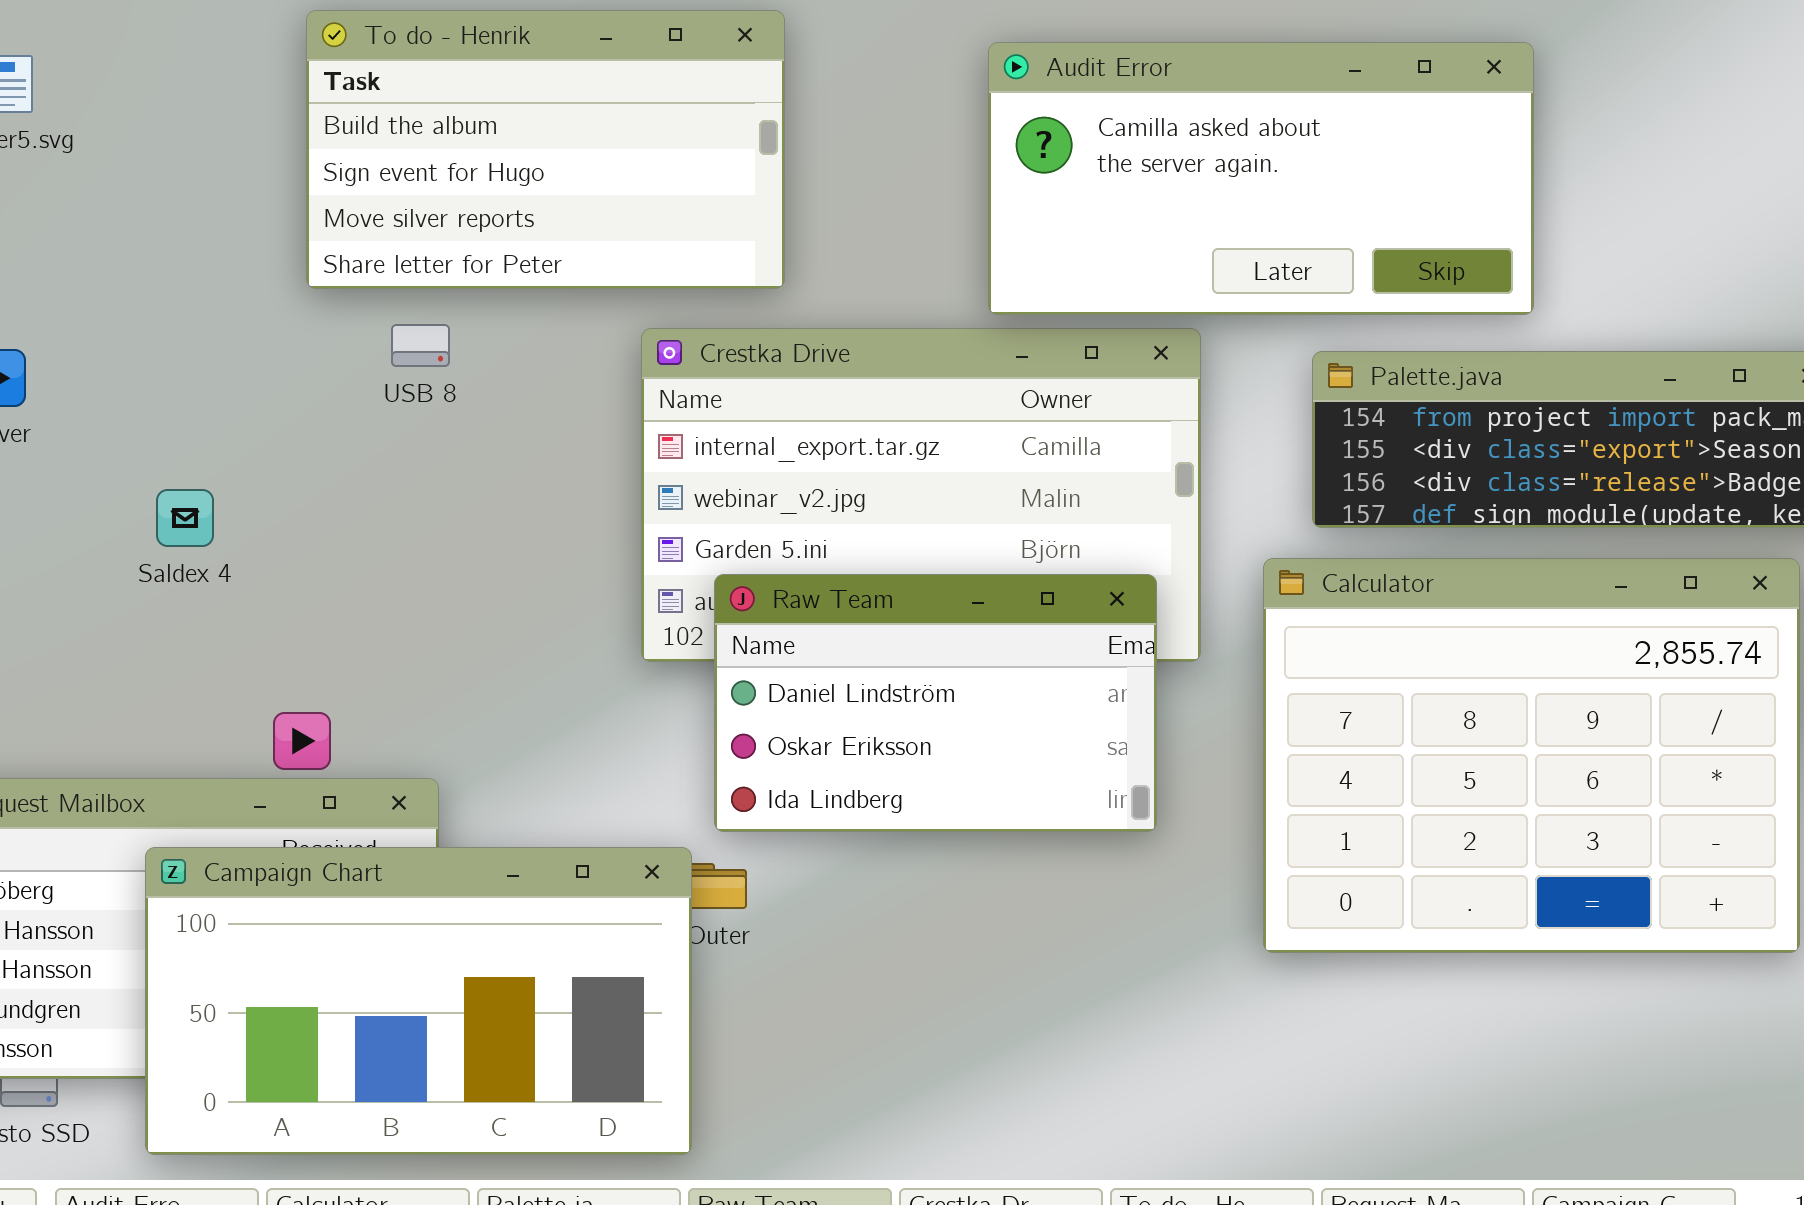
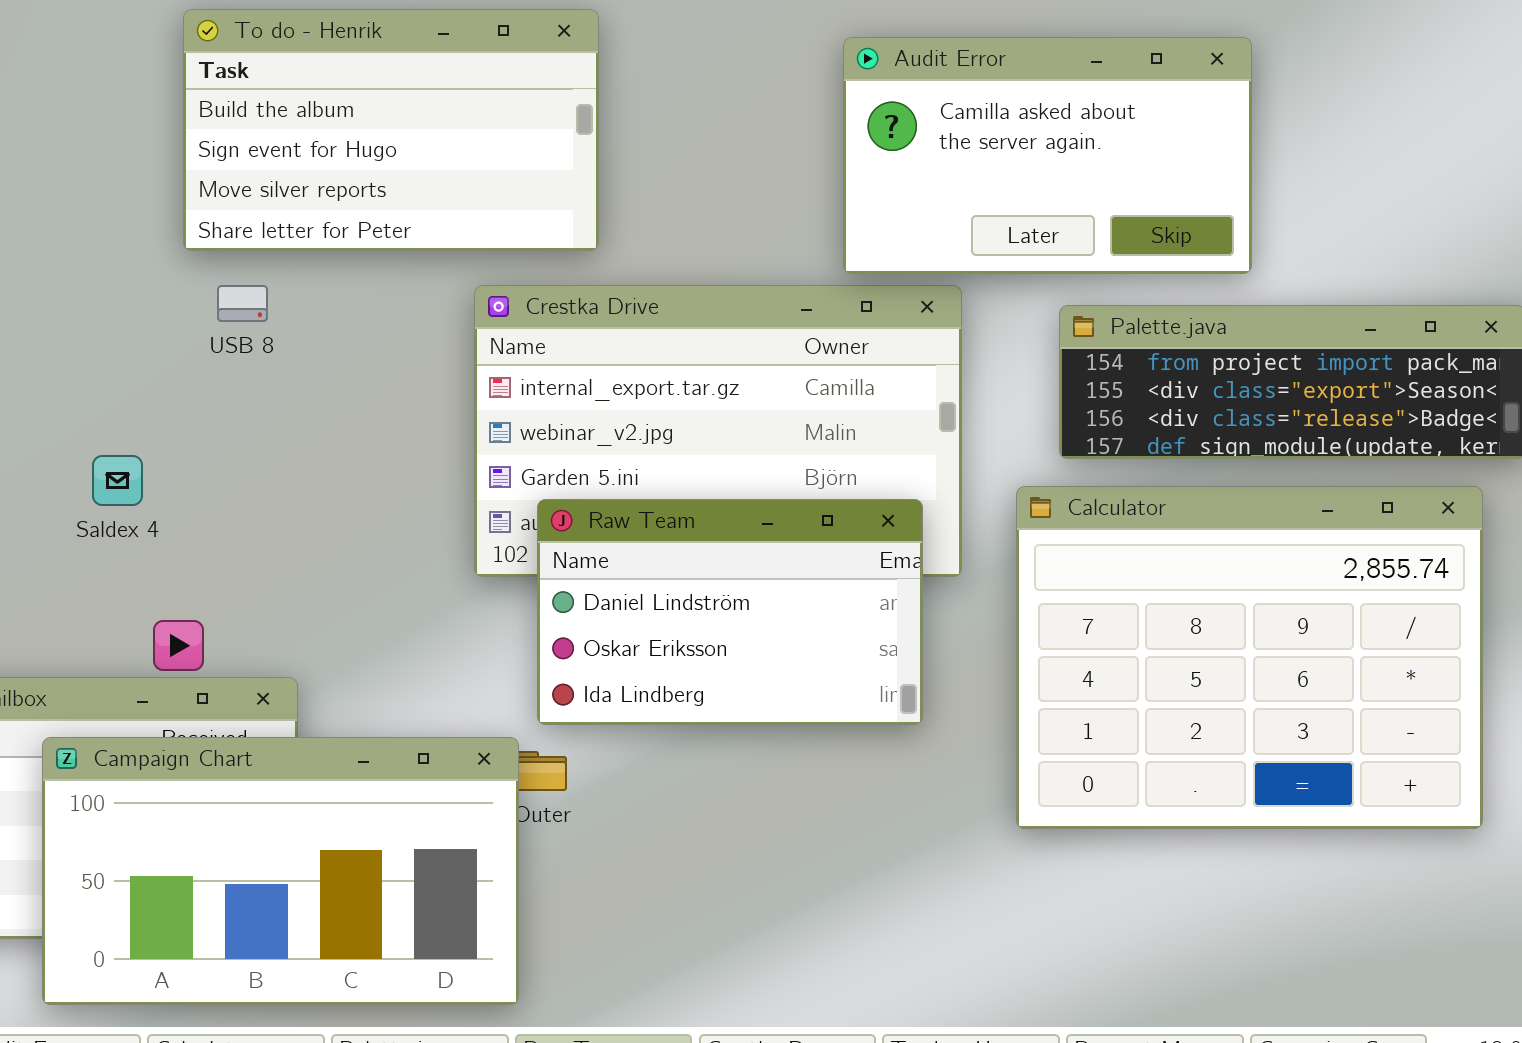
Audit Error: [988,42,1534,315] -> [843,37,1252,274], resized
USB 8: [391,324,450,367] -> [217,285,268,322], moved
Saldex 4: [156,489,214,547] -> [92,455,143,506], moved

